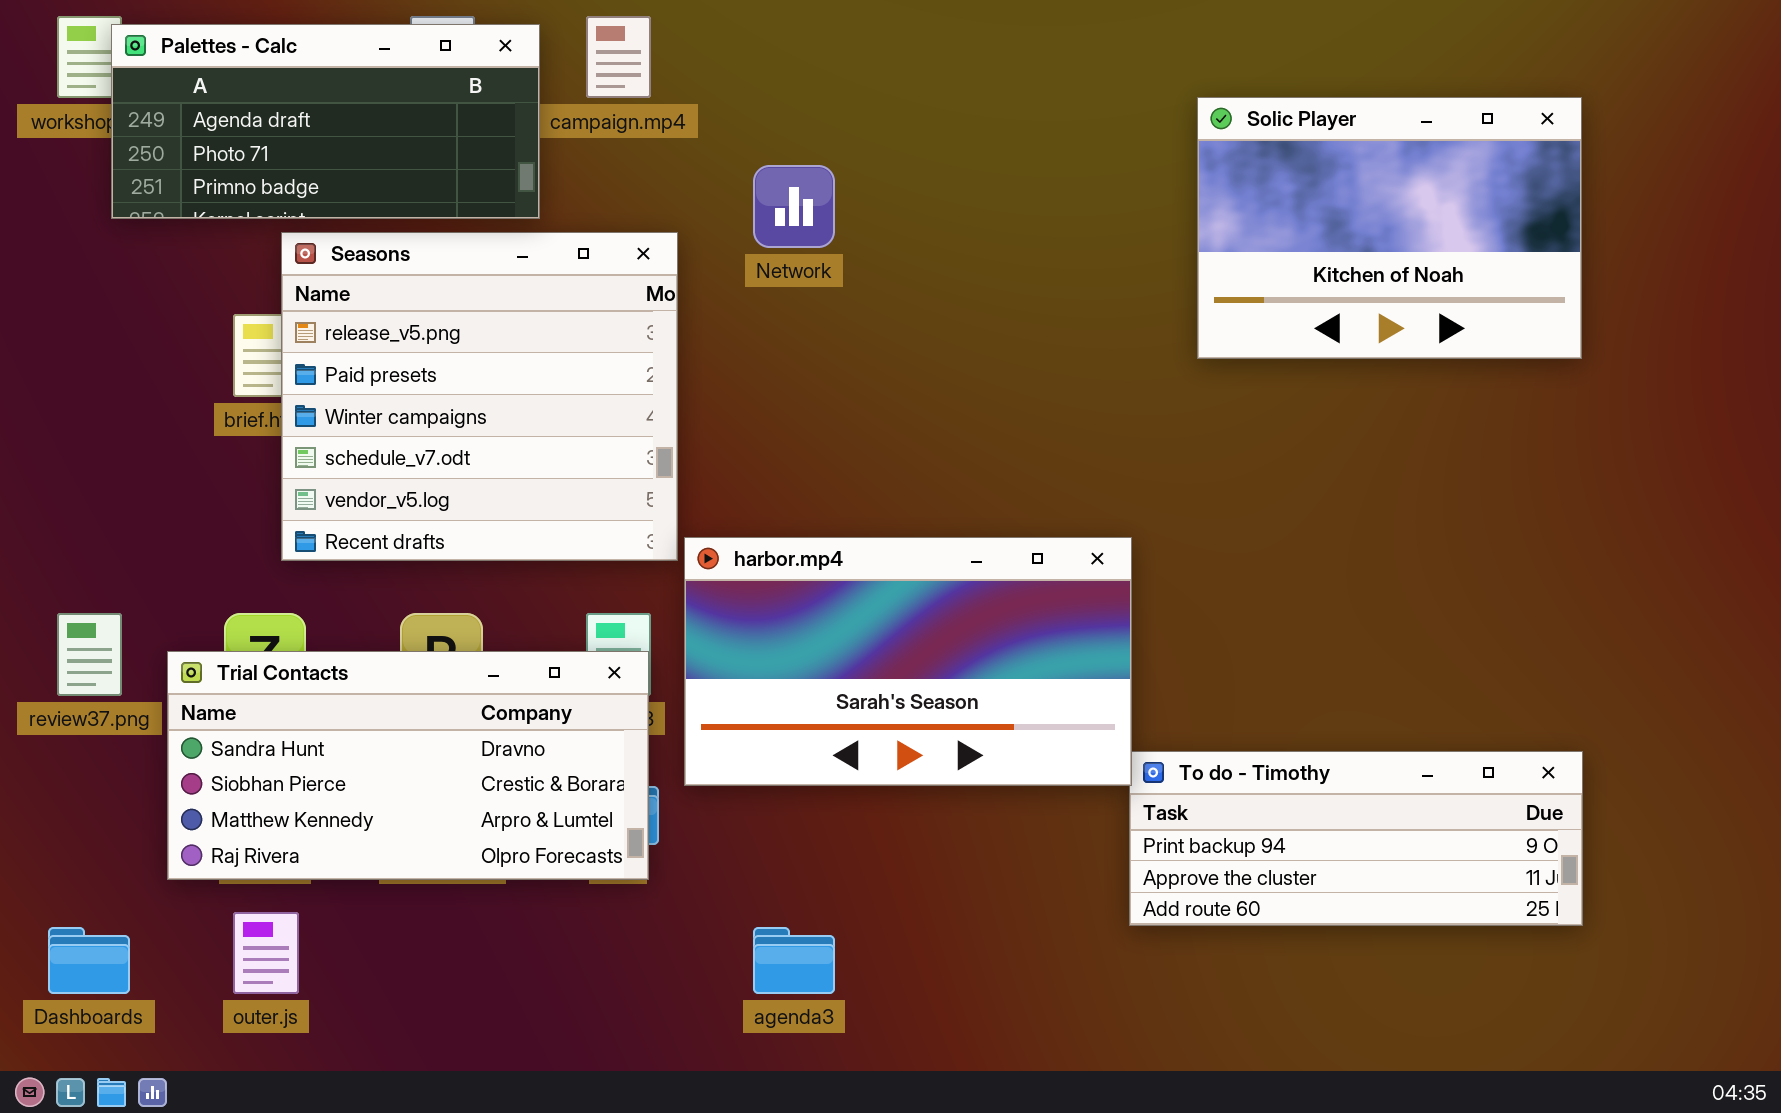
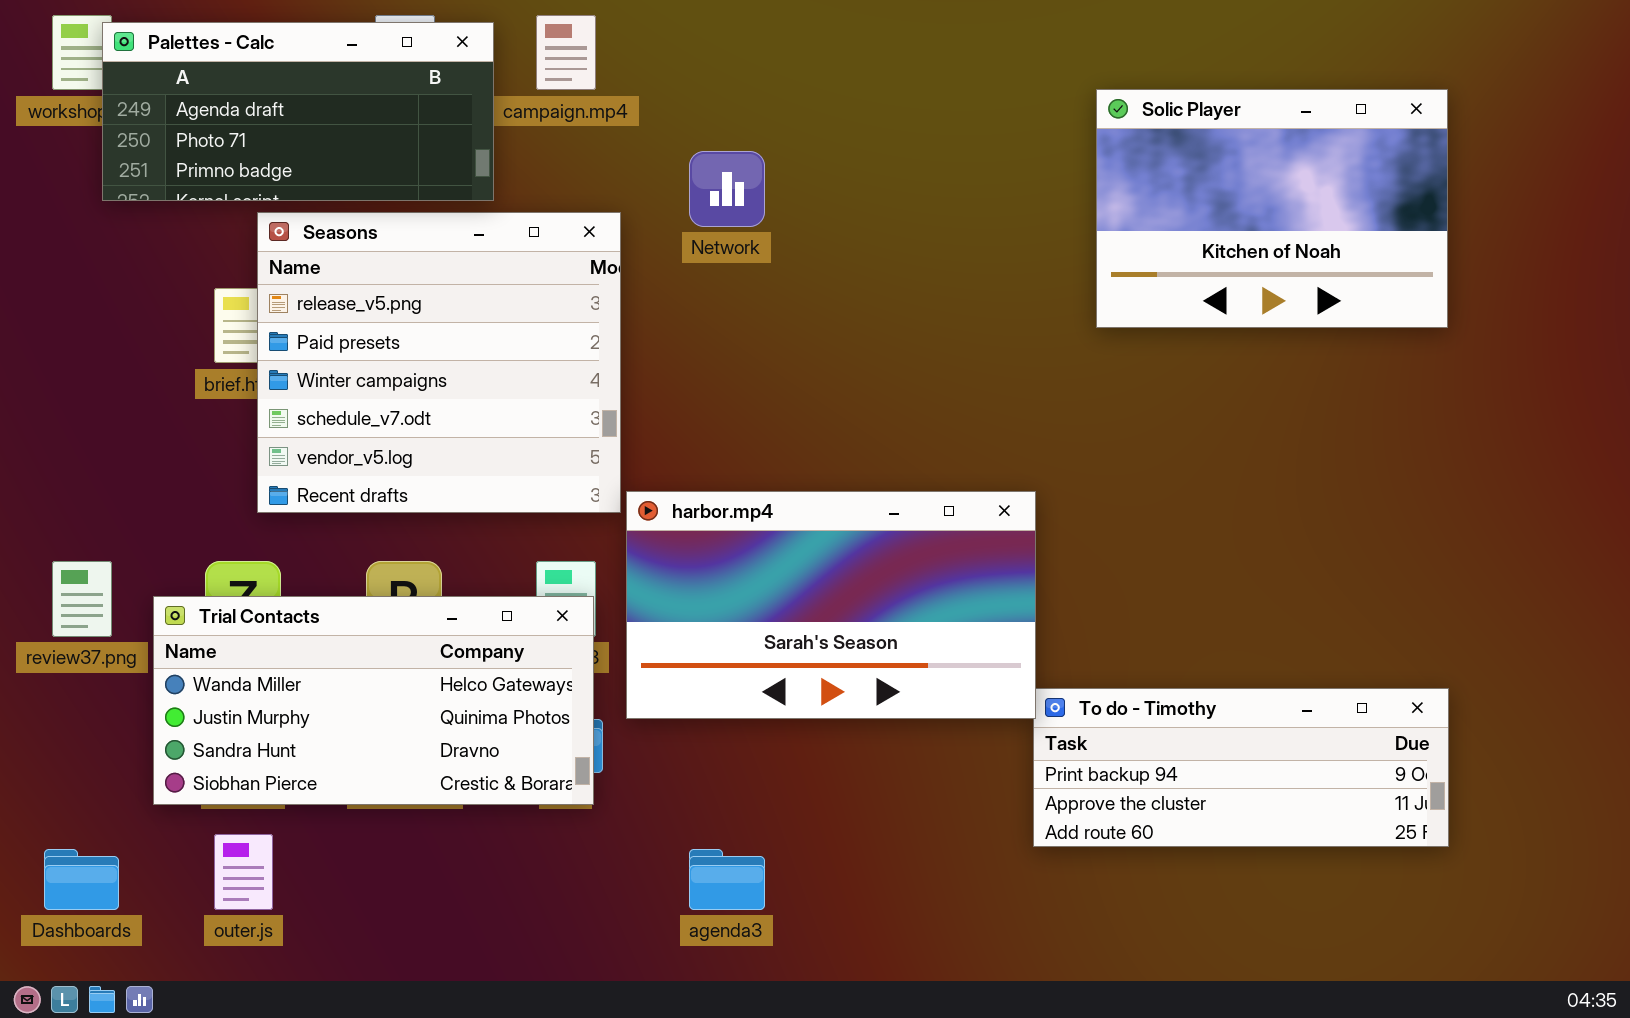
Trial Contacts: [167,651,649,880] -> [153,596,594,805], scrolled up 2 rows

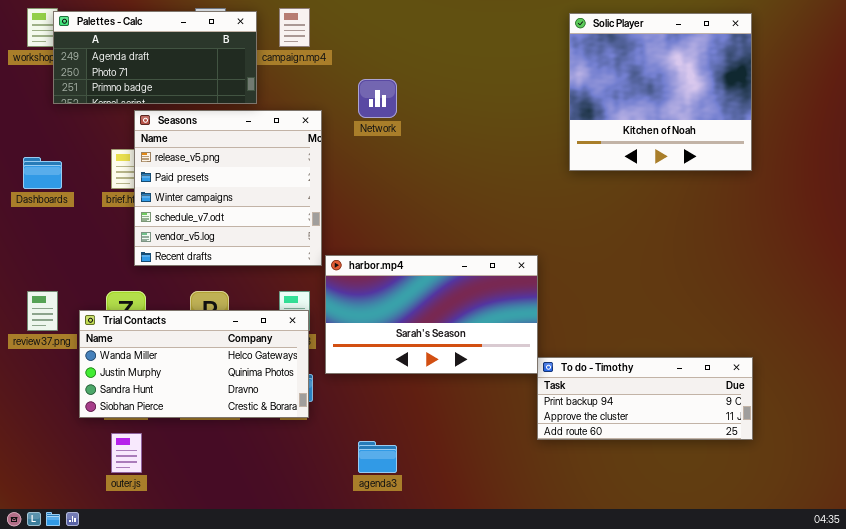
Solic Player: [1096,89,1448,328] -> [569,13,752,171], resized
Dashboards: [44,849,119,910] -> [23,157,62,189], moved

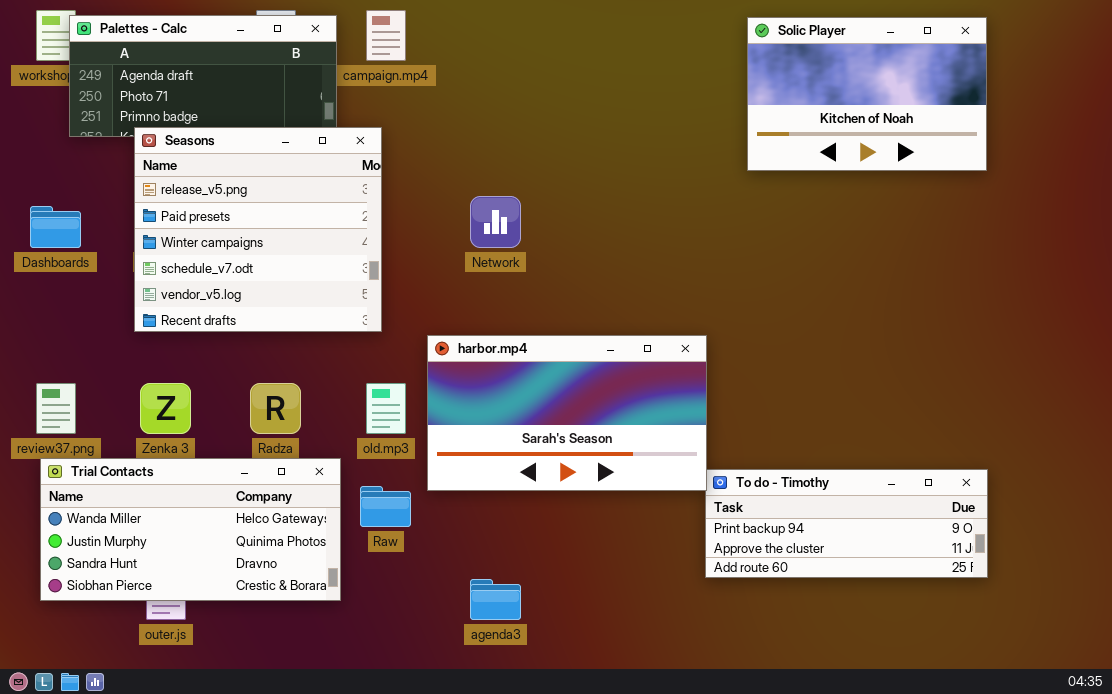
Solic Player: [569,13,752,171] -> [747,17,987,171], resized
Network: [358,79,397,118] -> [470,196,521,248], moved
Seasons: [134,110,322,266] -> [134,127,382,332], moved
Trial Contacts: [79,310,309,418] -> [40,458,341,601], moved

